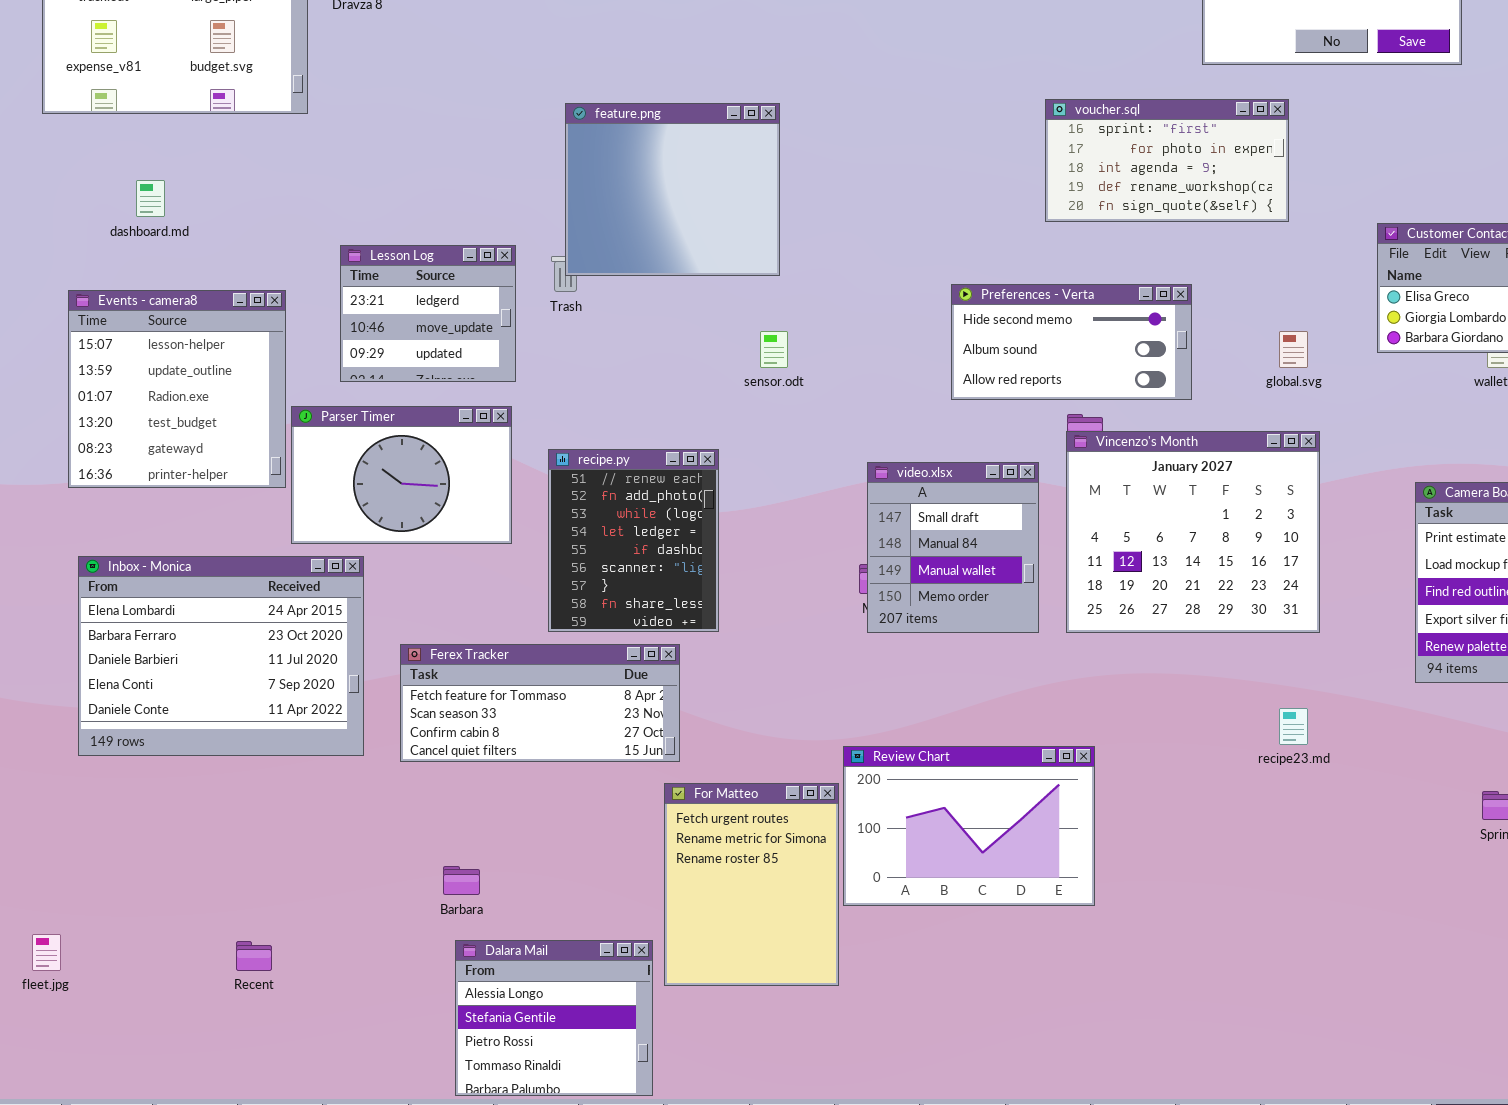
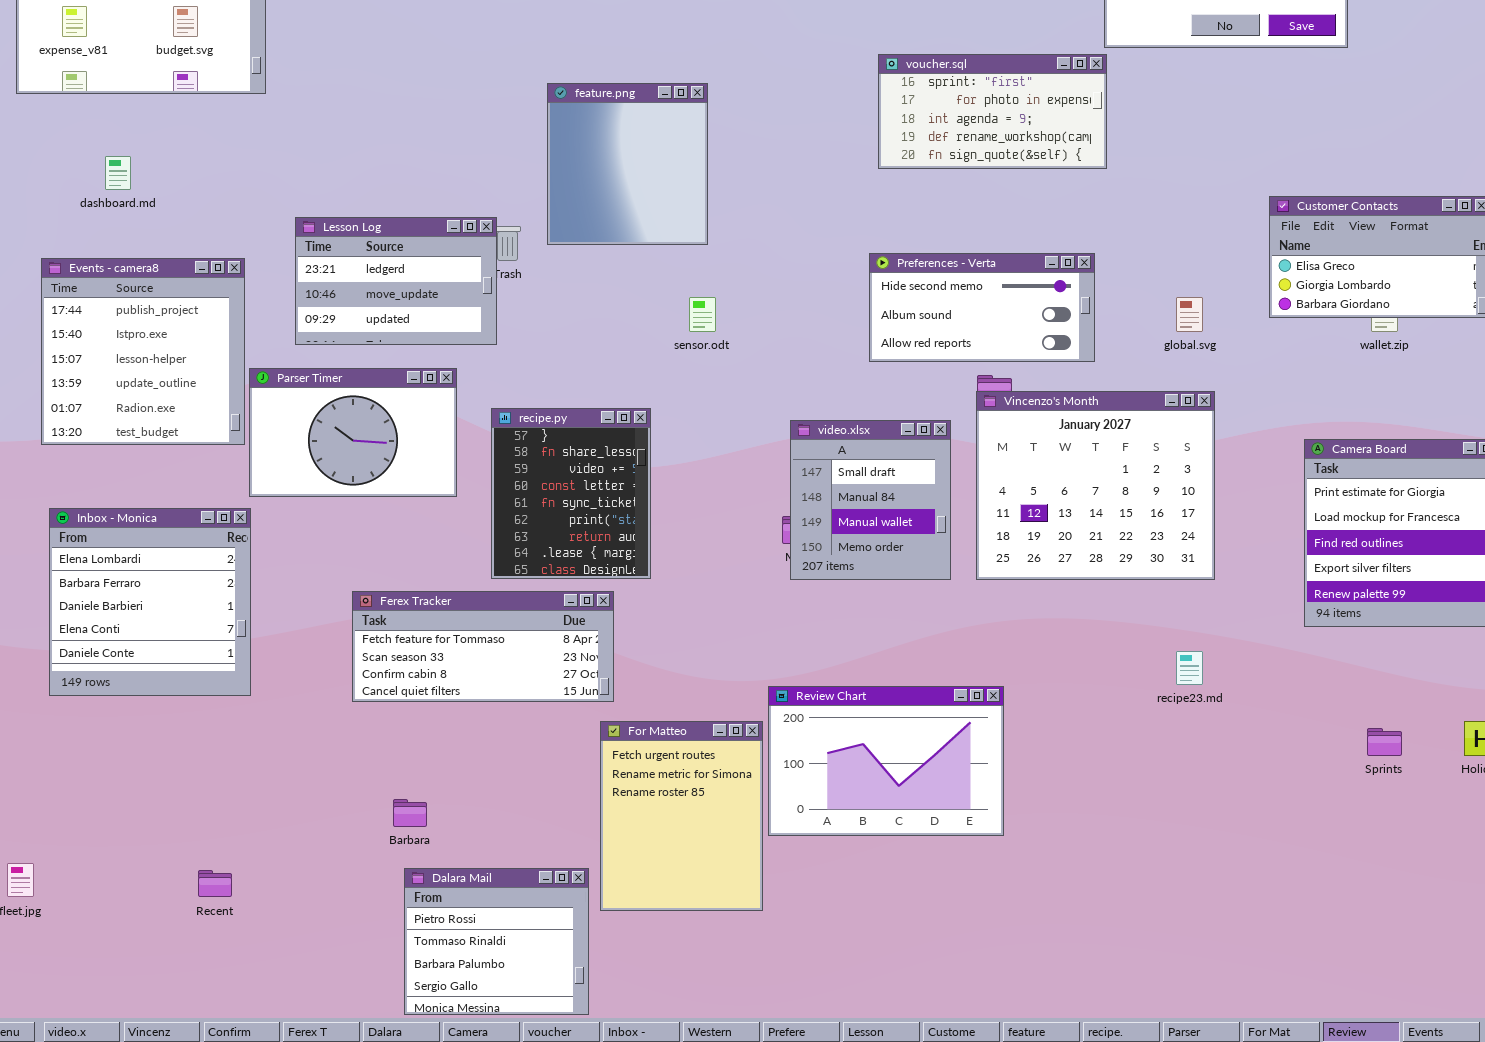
voucher.sql: [1045,99,1289,222] -> [878,54,1107,169], moved
feature.png: [565,103,780,276] -> [547,83,708,245], resized
Lesson Log: [340,245,516,382] -> [295,217,497,345], resized
Events - camera8: [68,290,286,488] -> [41,258,245,445], scrolled up 2 rows
recipe.py: [548,449,719,632] -> [491,408,651,579], scrolled down 6 rows
Inbox - Monica: [78,556,364,756] -> [49,508,251,696], resized
Dalara Mail: [455,940,653,1096] -> [404,868,589,1015], scrolled down 2 rows

